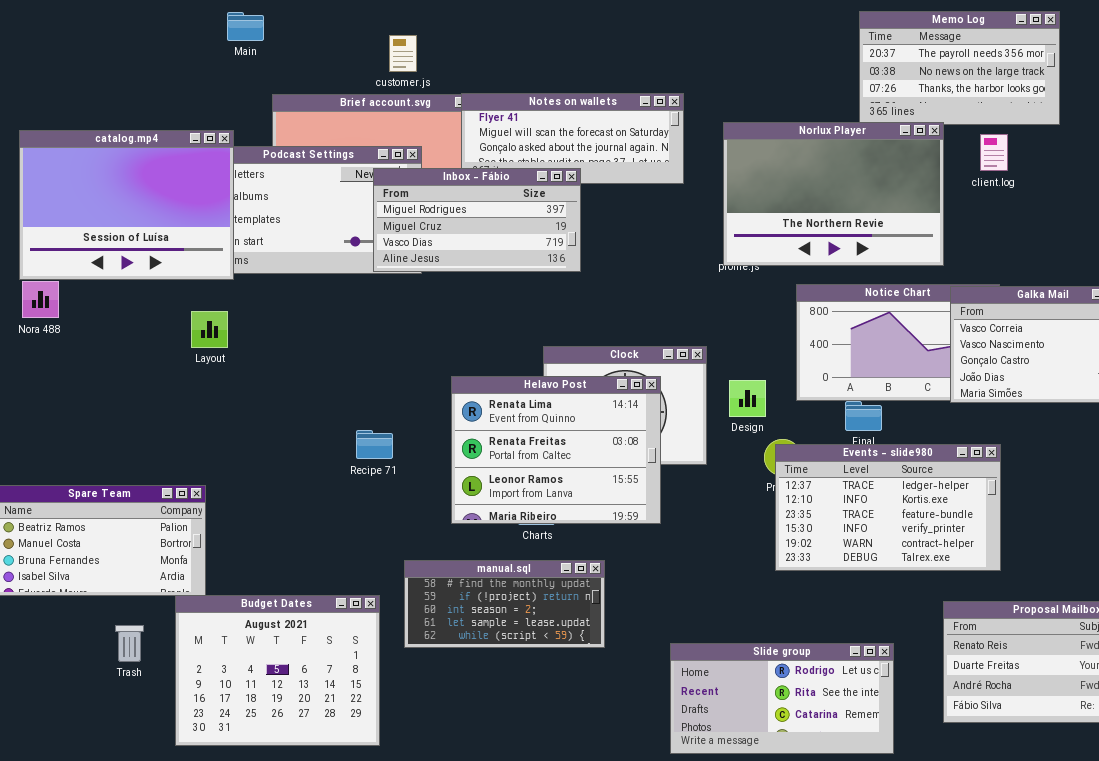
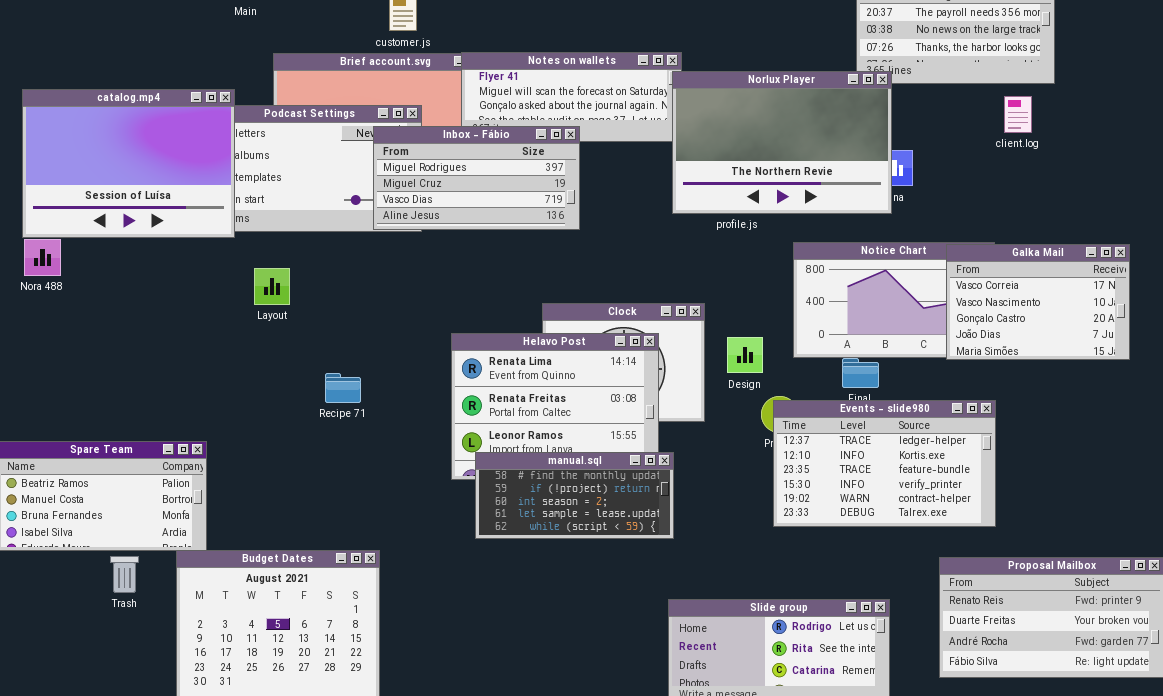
Norlux Player: [723,122,944,266] -> [672,71,892,214], moved
client.log: [980,134,1008,171] -> [1004,96,1032,133], moved
Layout: [191,311,228,348] -> [254,268,290,305], moved
Recipe 71: [356,430,393,459] -> [325,373,361,403], moved
manual.sql: [404,560,605,648] -> [475,452,674,539], moved
Trash: [115,625,144,662] -> [110,556,139,593], moved

